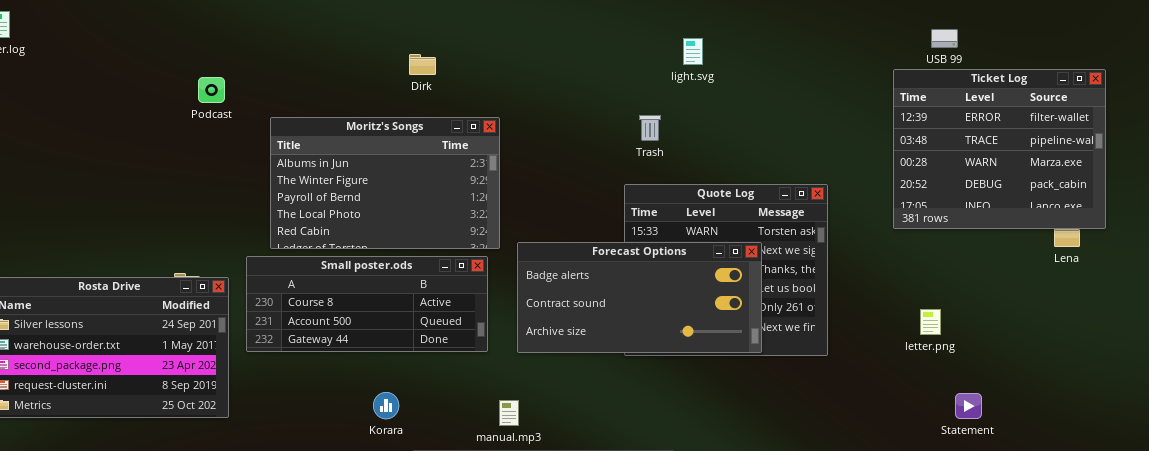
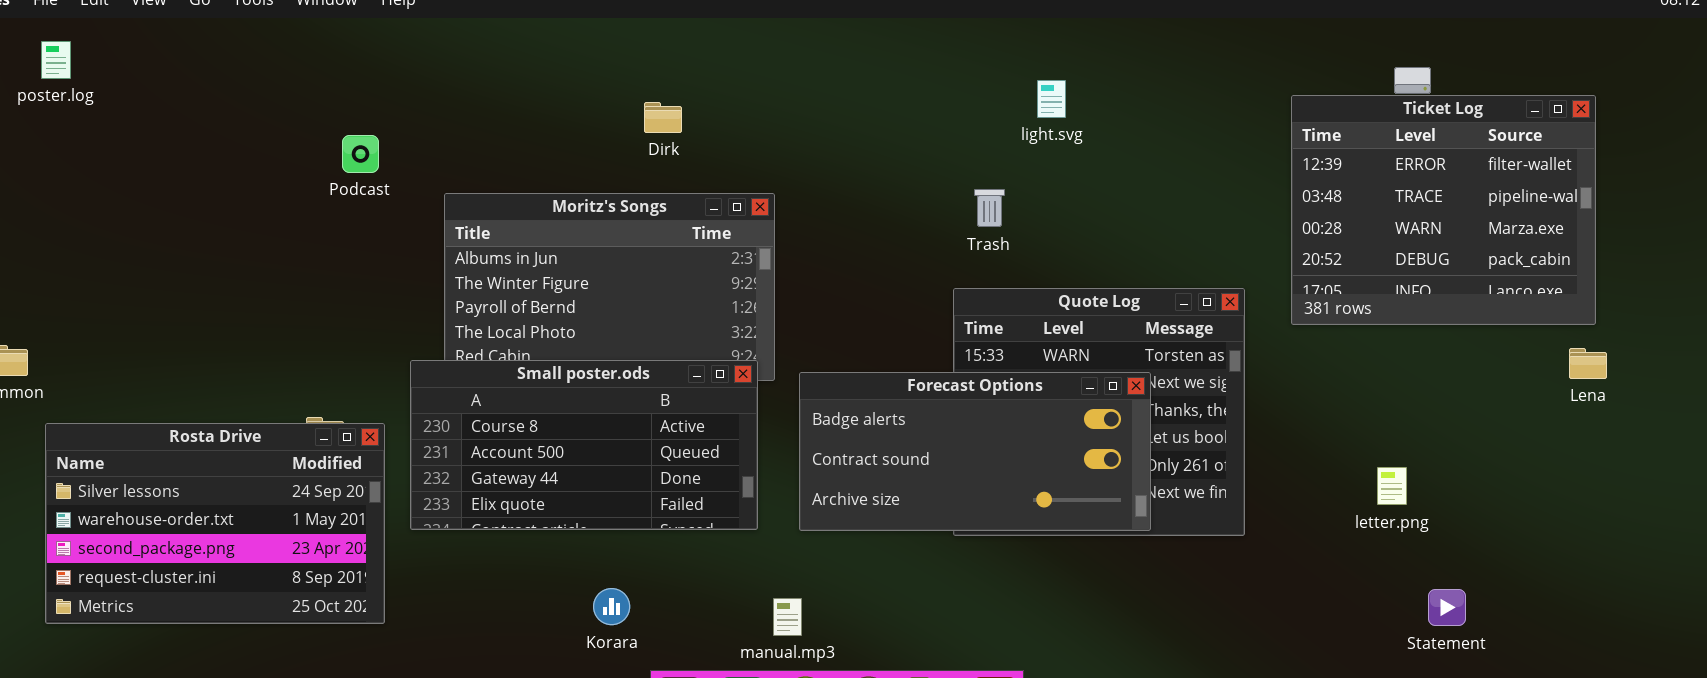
Ticket Log: [893,69,1106,229] -> [1291,95,1596,325], moved
Small poster.ods: [246,256,488,352] -> [410,360,758,530], resized

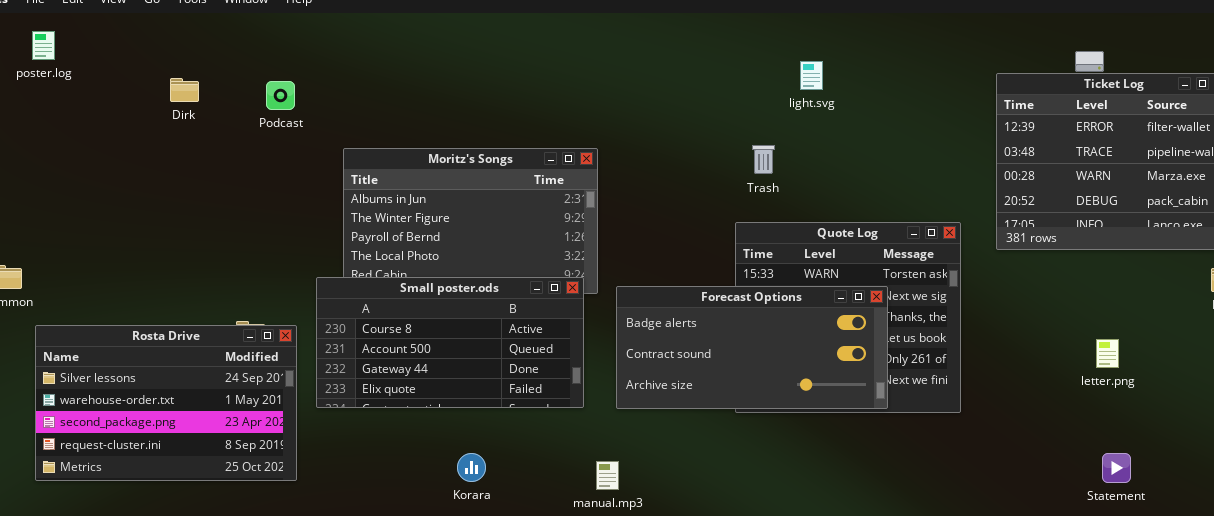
Dirk: [644,102,682,133] -> [170,78,199,102], moved
Podcast: [342,135,379,173] -> [266,81,295,110], moved
letter.png: [1377,467,1407,505] -> [1096,339,1119,368], moved

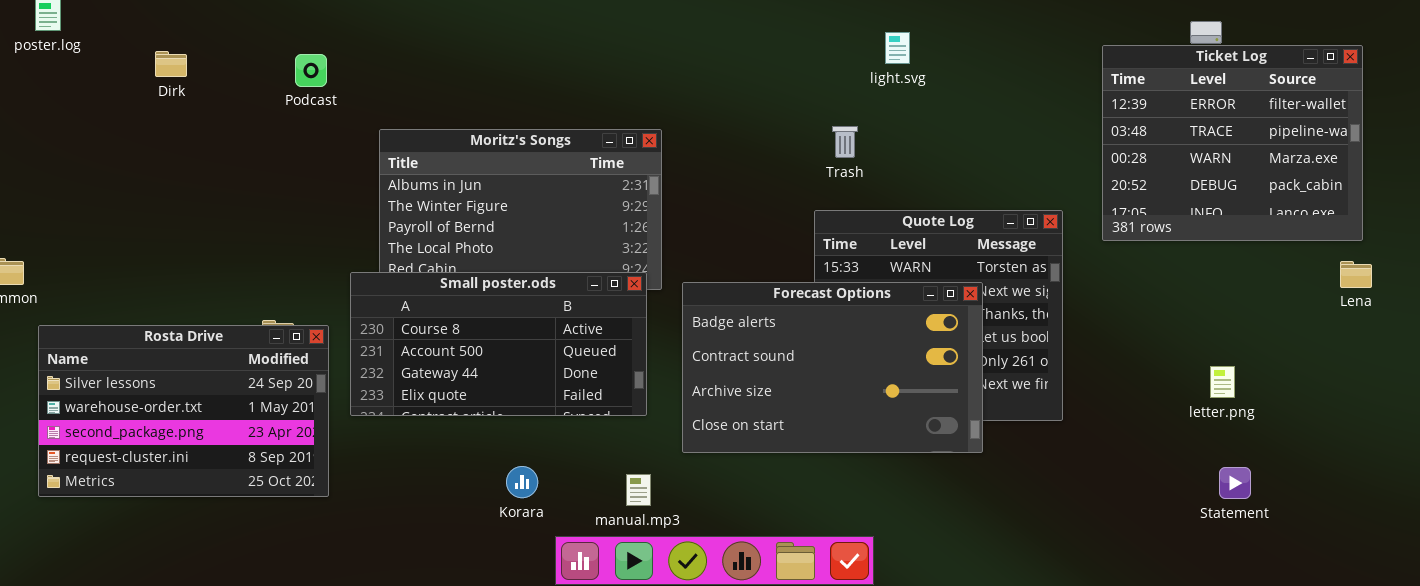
Dirk: [170,78,199,102] -> [155,51,187,77], moved
Forecast Options: [616,286,888,409] -> [682,282,983,453], resized
letter.png: [1096,339,1119,368] -> [1210,366,1235,398], moved
manual.mp3: [596,461,619,490] -> [626,474,651,506], moved

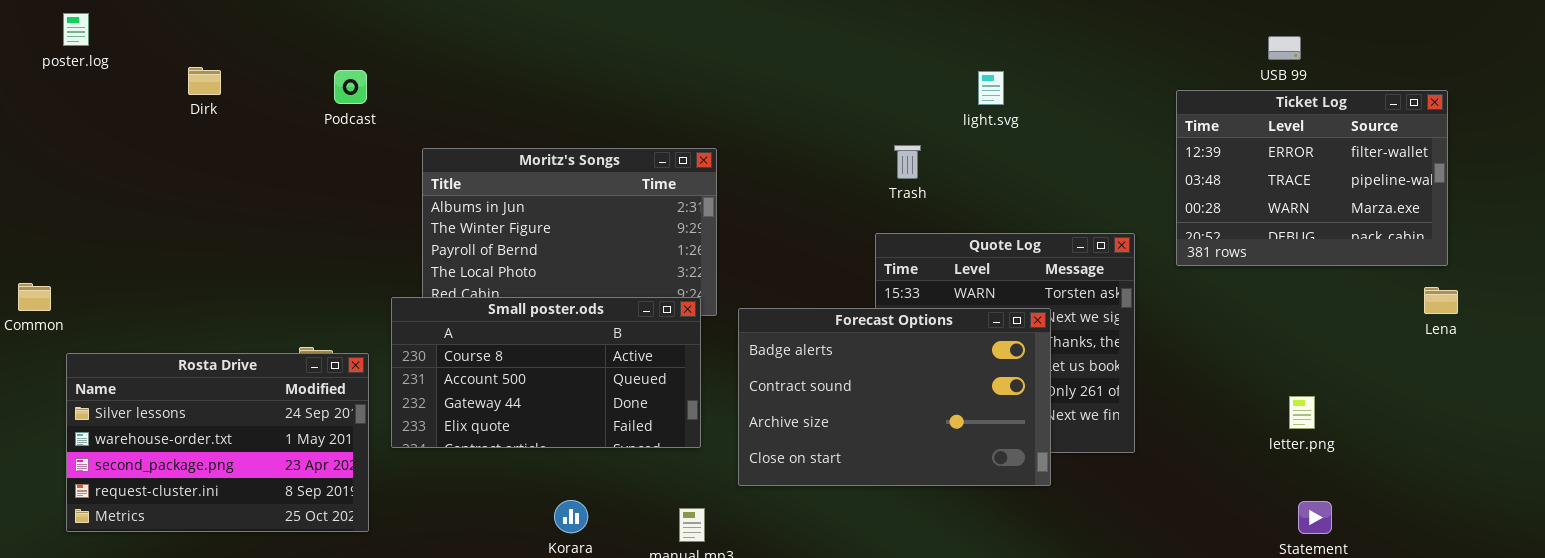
light.svg: [885,32,910,64] -> [978,71,1004,105], moved
Ticket Log: [1102,45,1363,241] -> [1176,90,1448,266], resized

